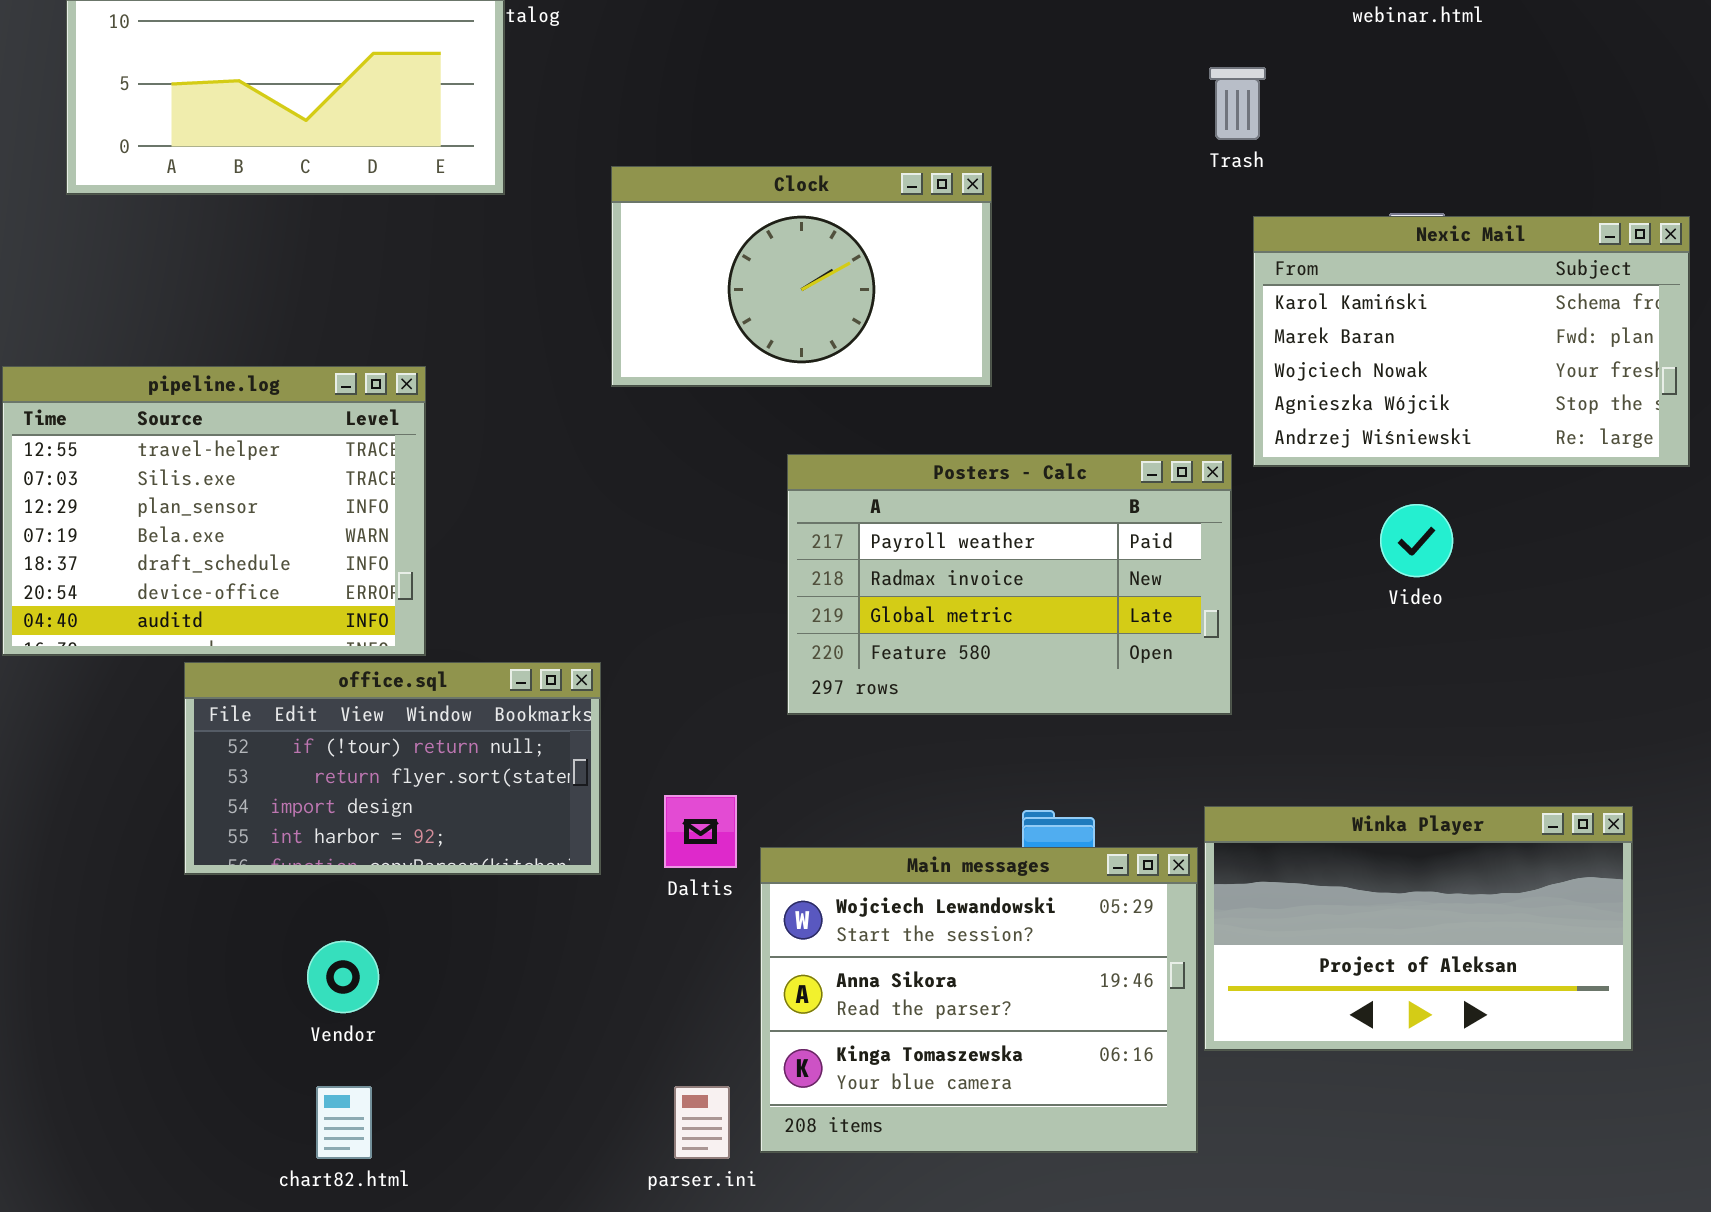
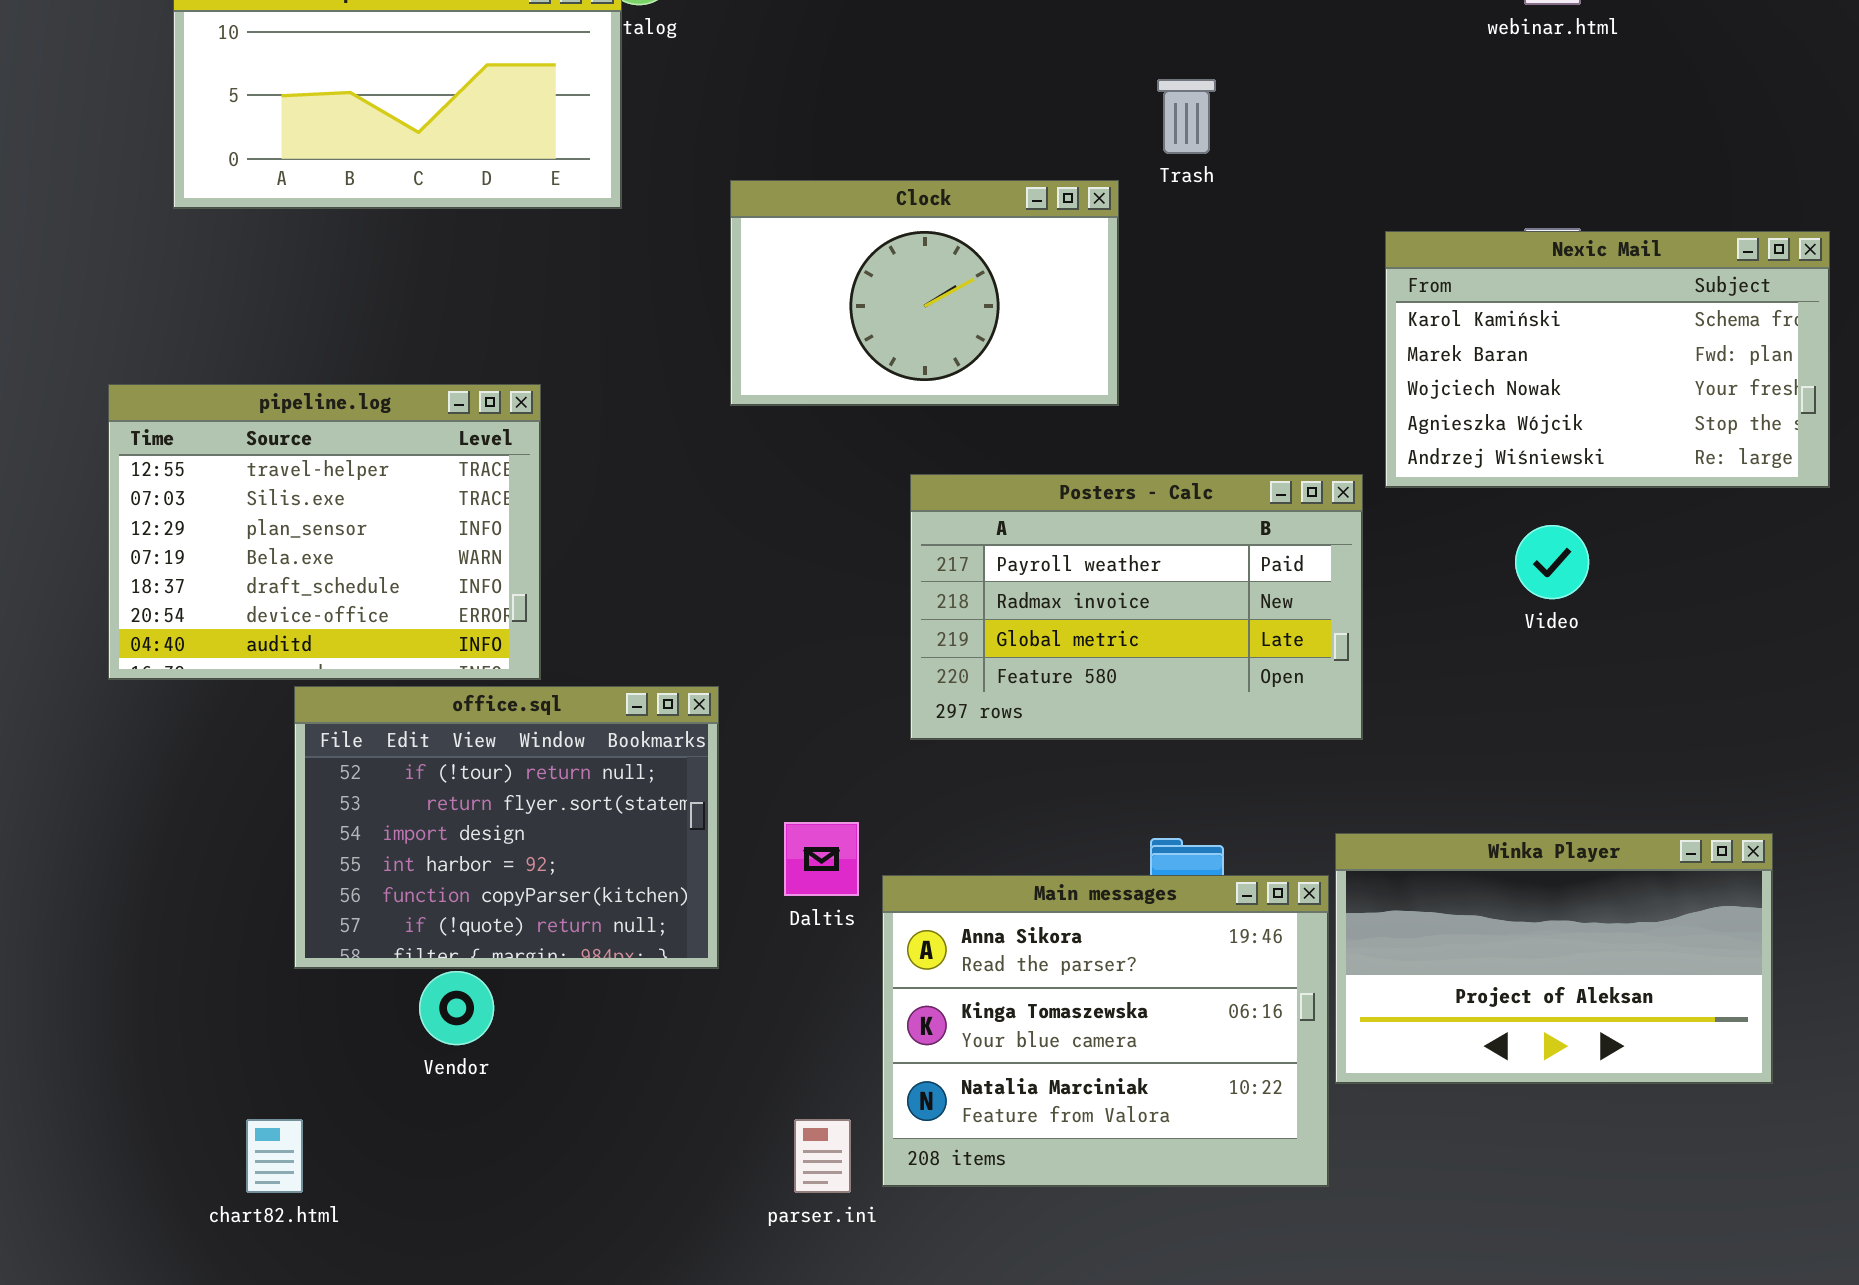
Trash: [1209,67,1266,140] -> [1157,79,1216,154], moved
office.sql: [184,662,601,875] -> [294,686,719,969], resized
Main messages: [760,847,1198,1153] -> [882,875,1329,1187], scrolled down 1 row
chart82.html: [316,1086,372,1159] -> [246,1119,303,1193], moved

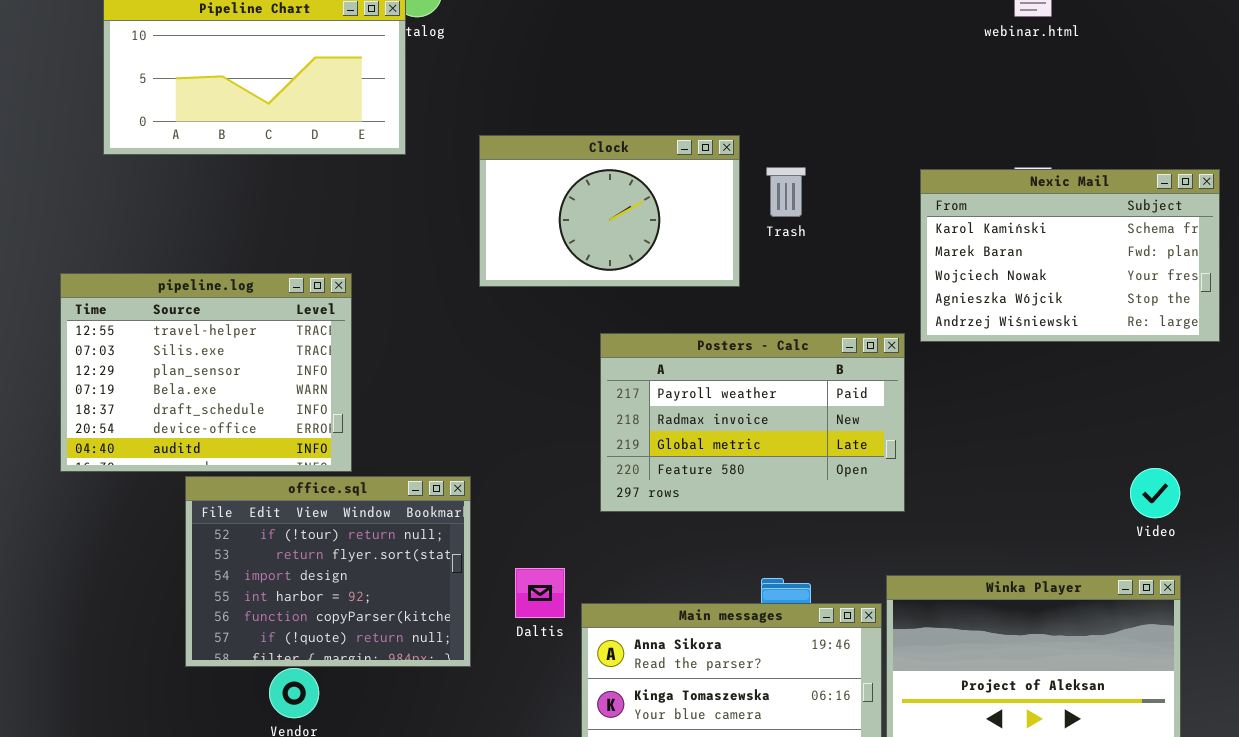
Trash: [1157,79,1216,154] -> [766,167,806,217], moved
Video: [1515,525,1589,599] -> [1130,468,1180,518], moved

